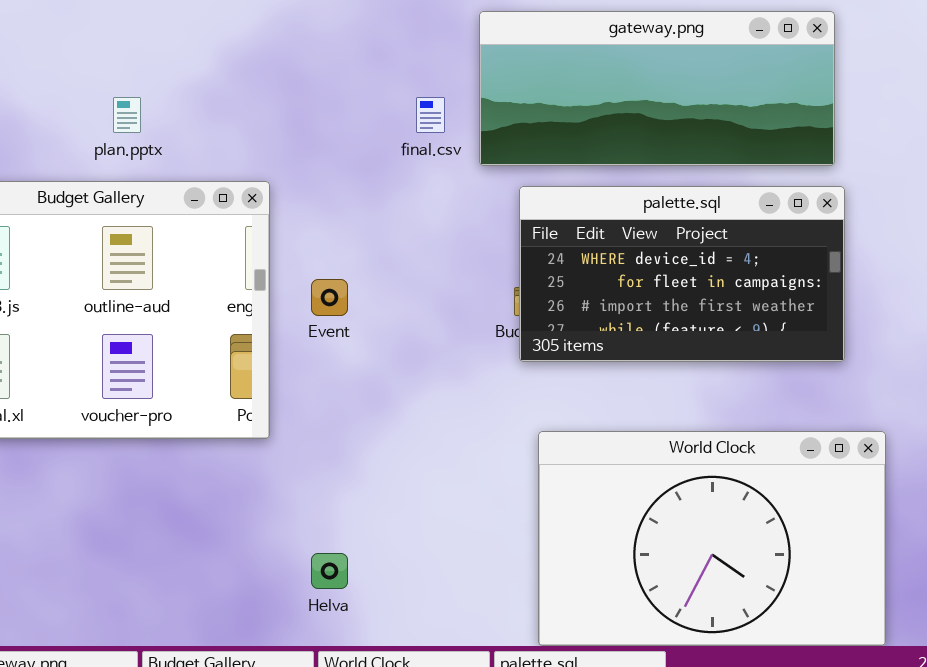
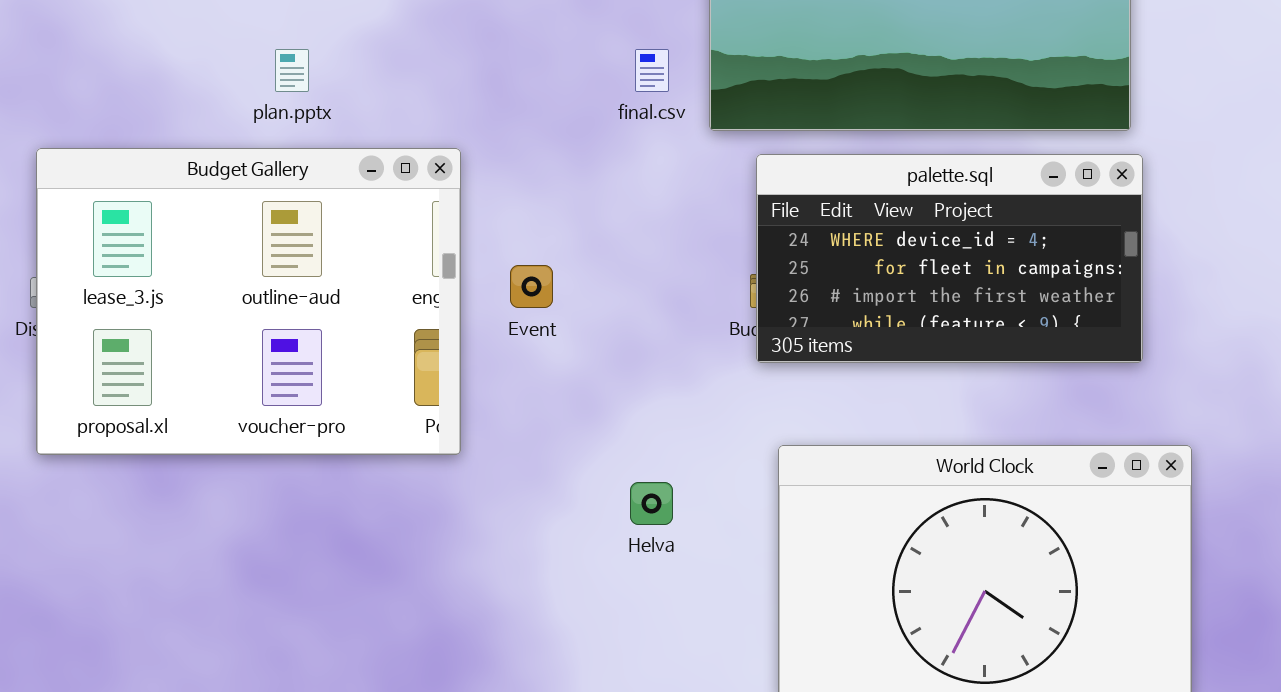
Helva: [311,553,348,589] -> [630,482,673,525], moved

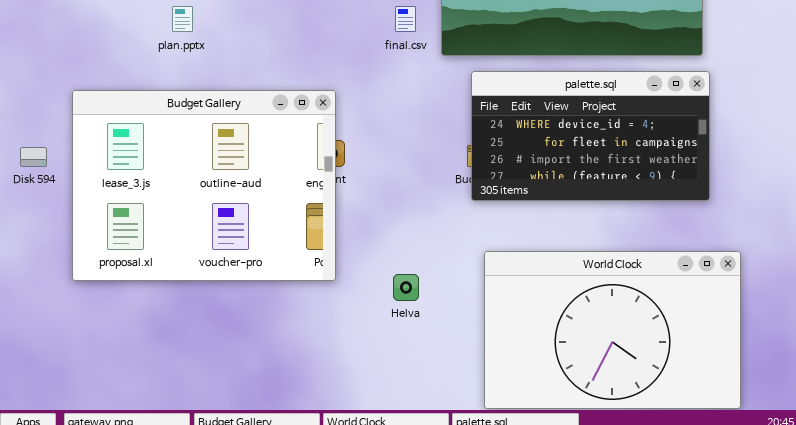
Budget Gallery: [36,148,461,455] -> [72,90,336,281], moved

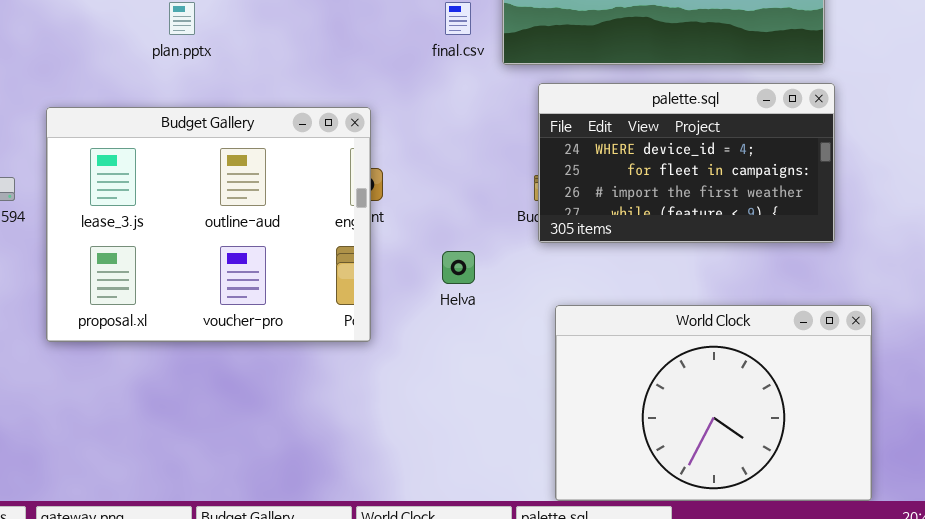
Helva: [393,274,419,301] -> [442,251,475,284], moved

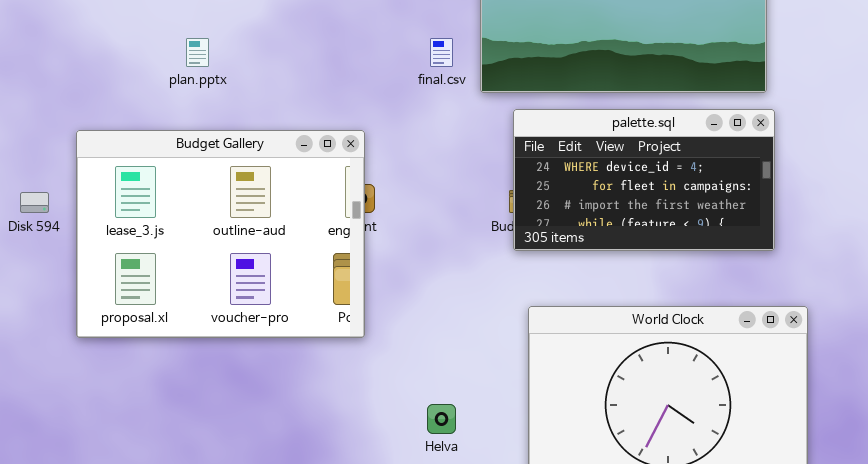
Helva: [442,251,475,284] -> [427,404,456,434], moved

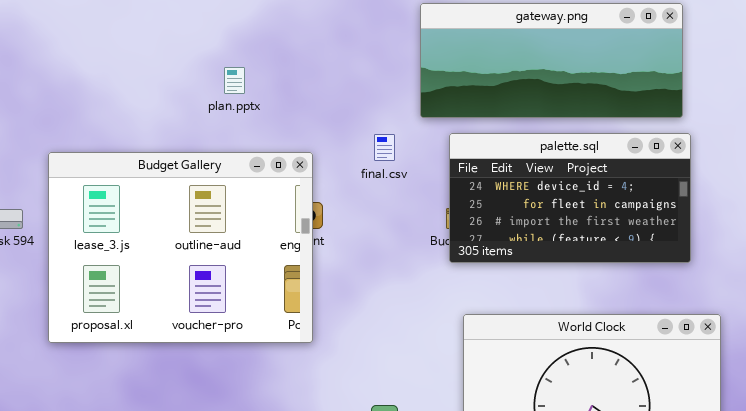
plan.pptx: [186,38,209,67] -> [224,67,245,94], moved
final.csv: [430,38,453,67] -> [374,134,395,161], moved

